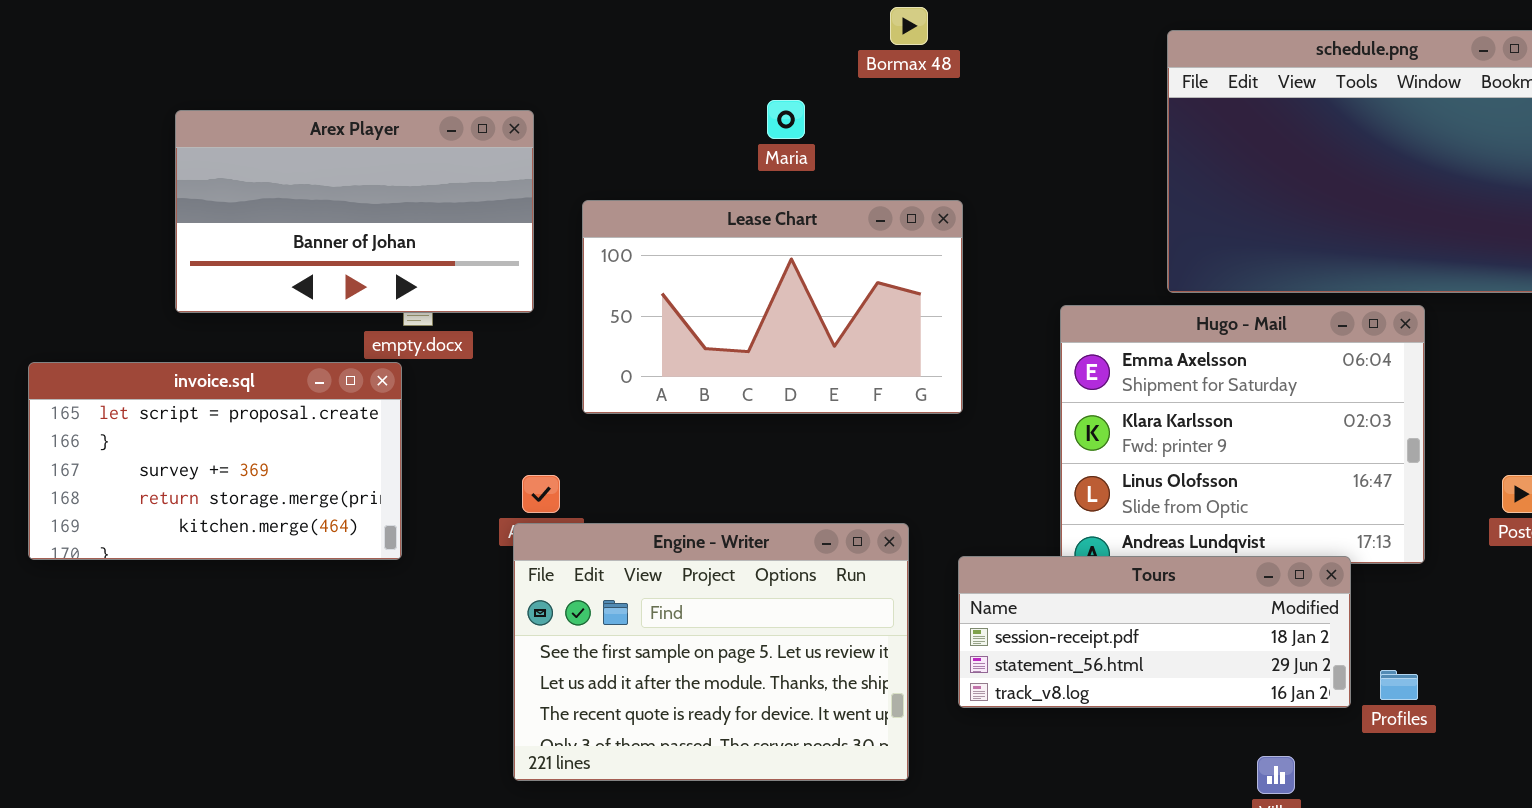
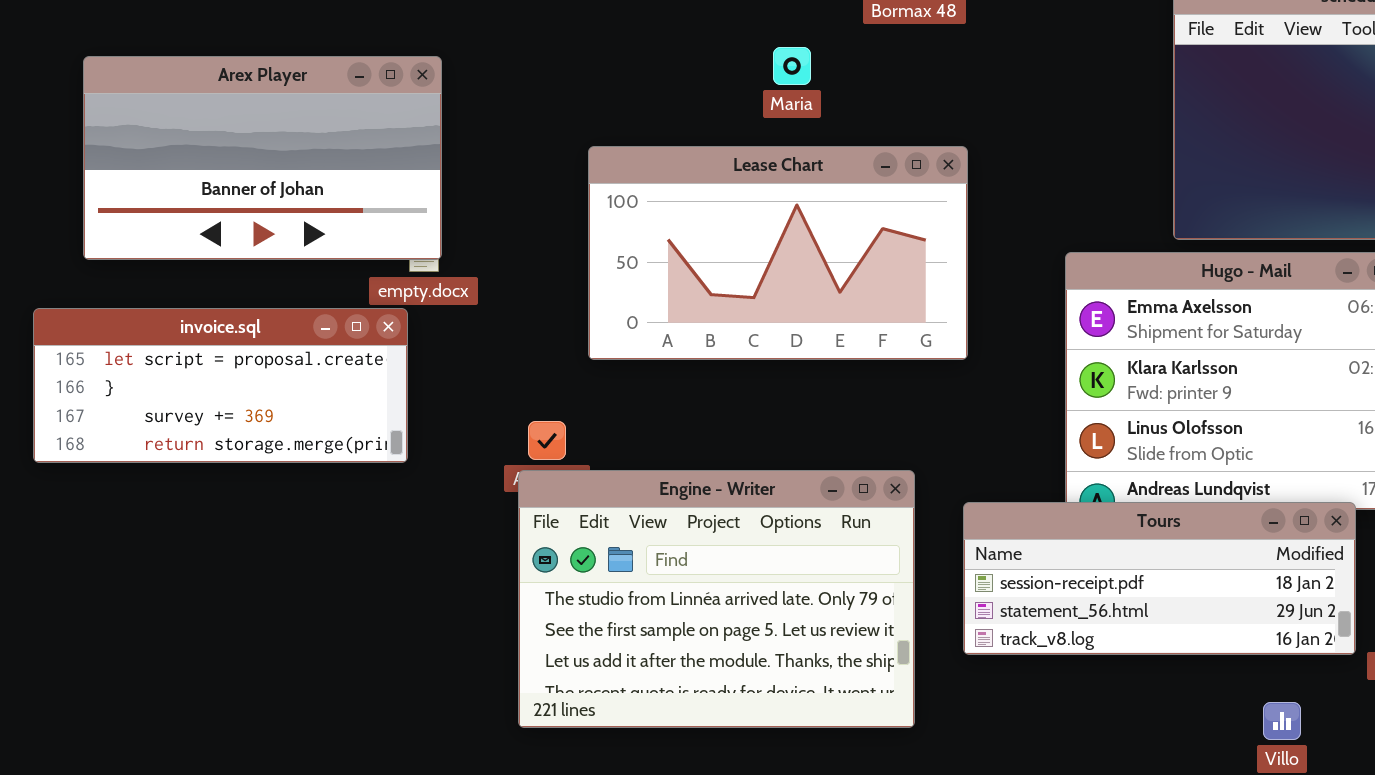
Arex Player: [175,110,534,313] -> [83,56,442,260], moved
invoice.sql: [28,362,402,560] -> [33,308,408,463], resized
Engine - Writer: [513,523,909,781] -> [518,470,915,728], scrolled up 1 row

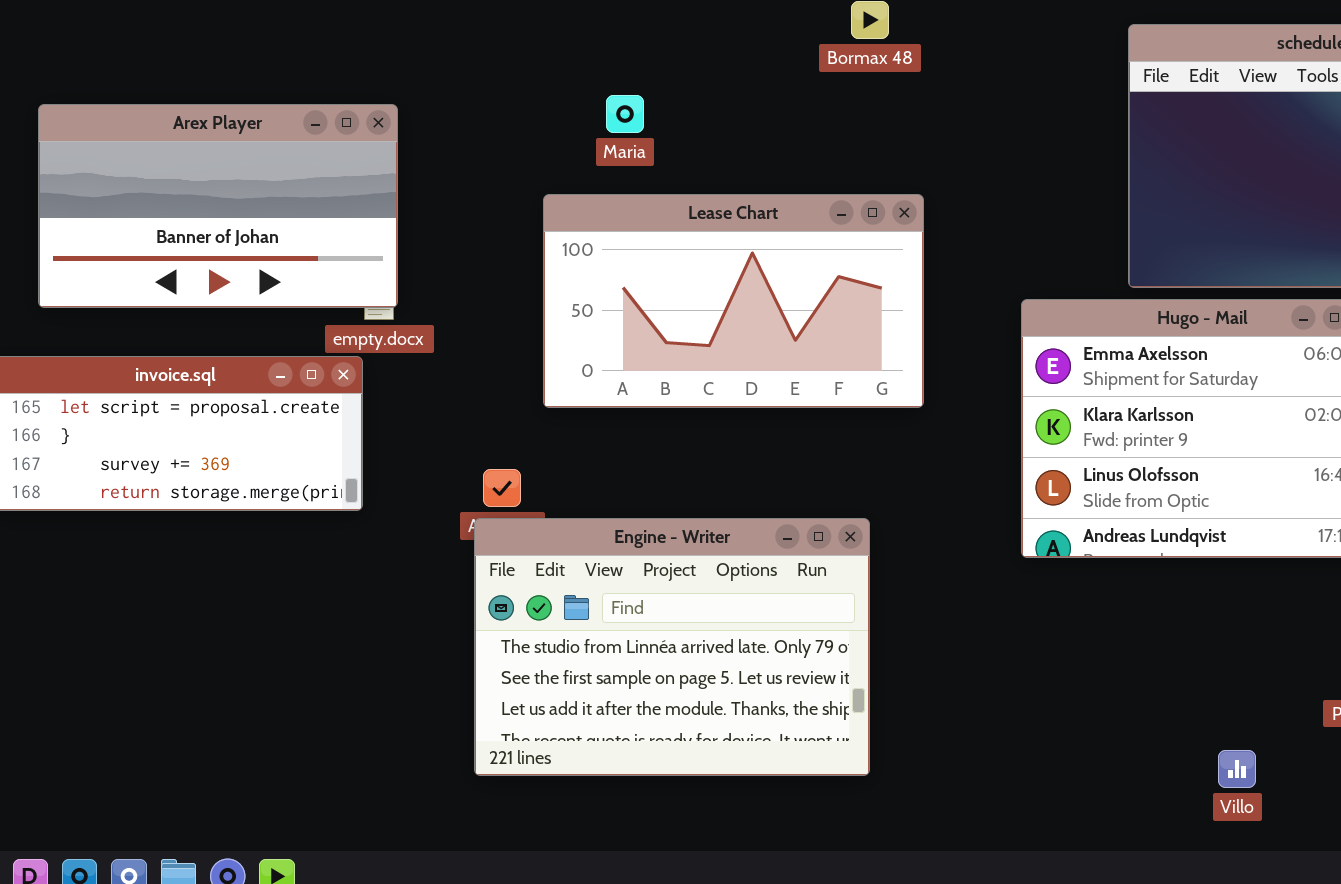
Maria: [773,47,811,85] -> [606,95,644,133], moved
Tours: [963,502,1356,655] -> none, closed

